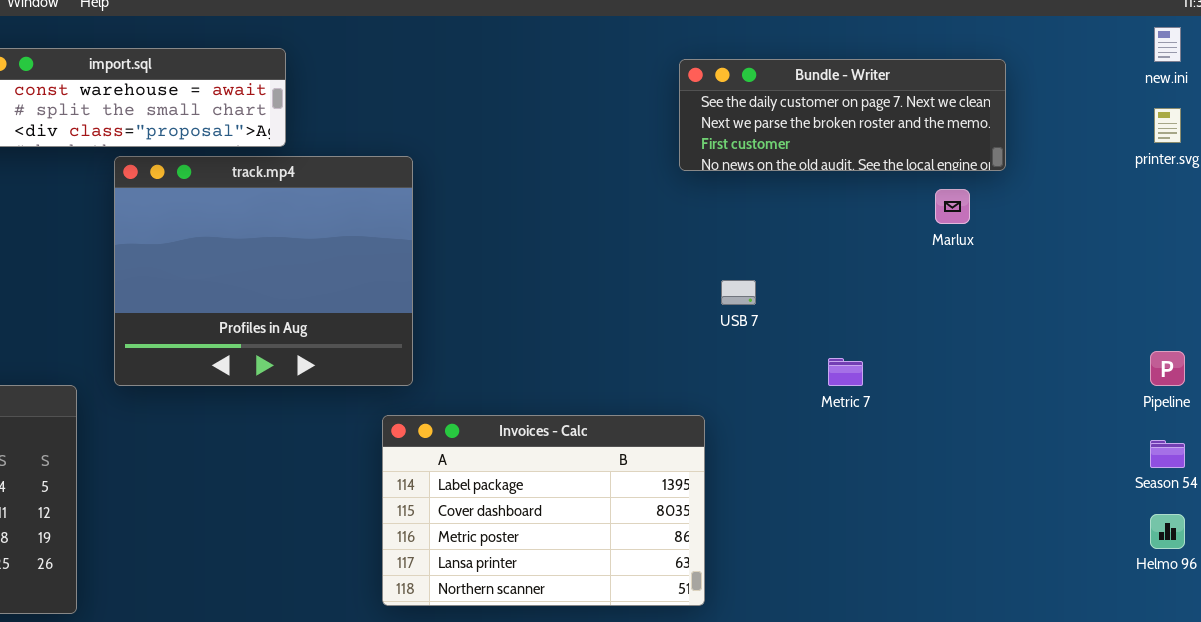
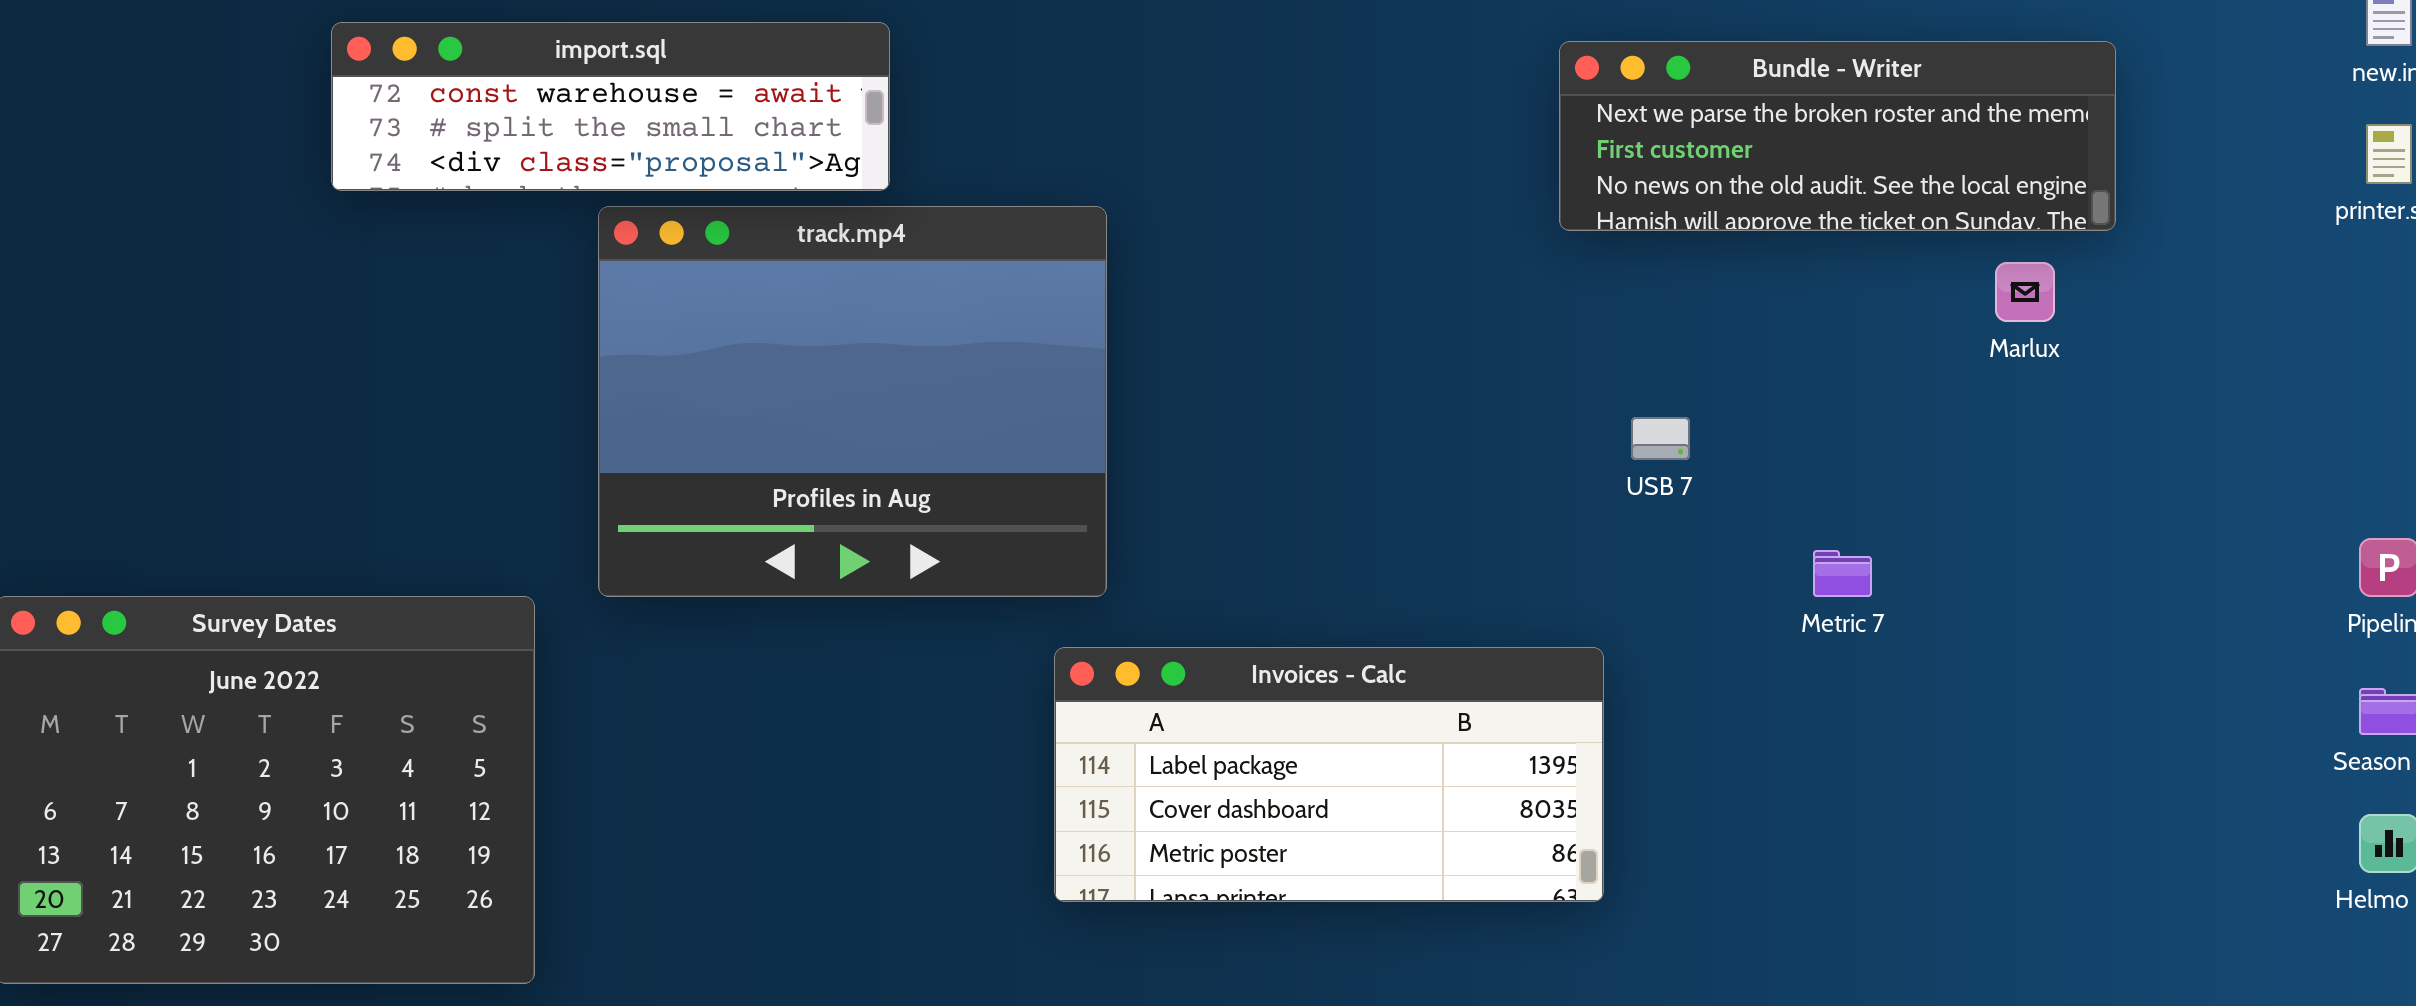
Bundle - Writer: [679,59,1006,171] -> [1559,41,2116,231], scrolled down 1 row
Invoices - Calc: [382,415,705,606] -> [1054,647,1604,902], resized

